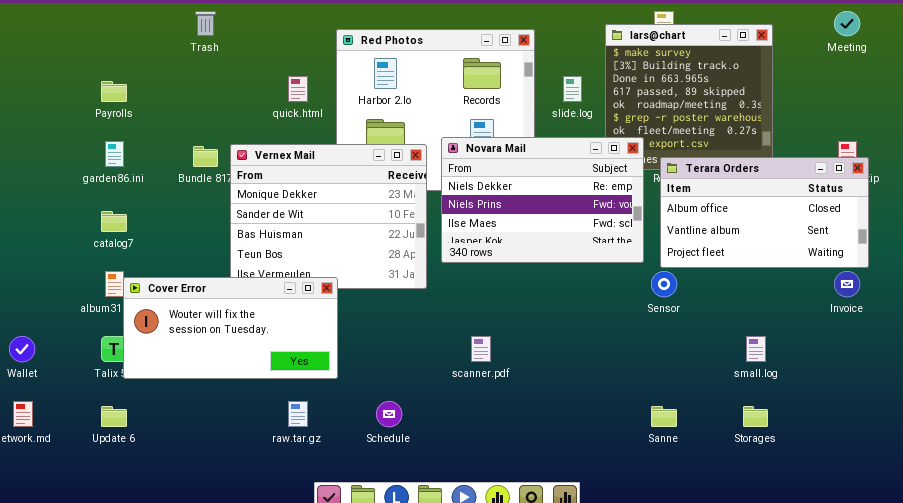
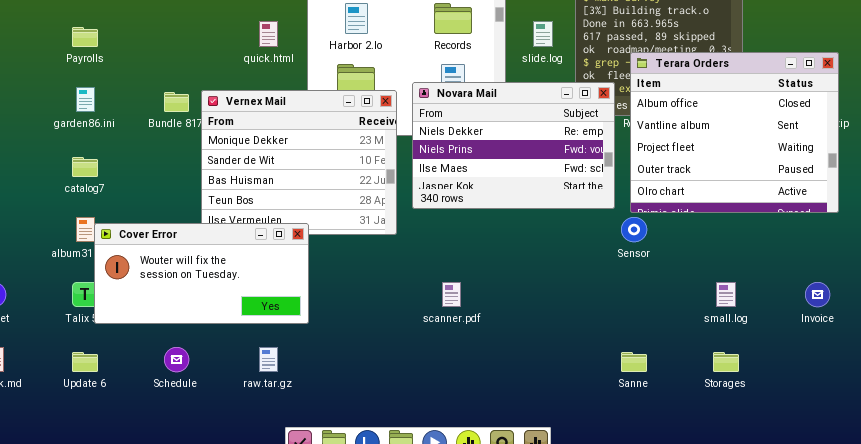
Terara Orders: [660,157,869,268] -> [630,52,839,213], resized
Invoice: [834,271,860,297] -> [805,282,830,307], moved
Schedule: [376,401,402,427] -> [164,347,189,372], moved

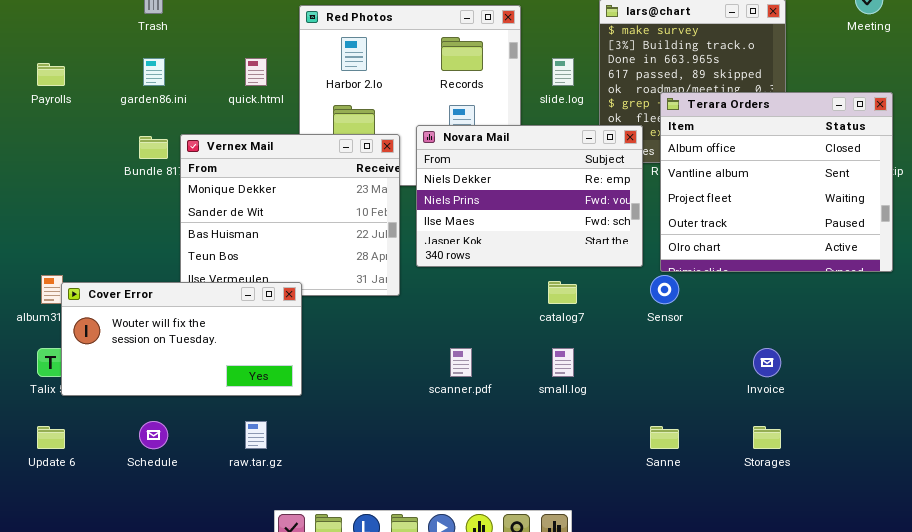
garden86.ini: [76,87,95,112] -> [143,58,165,86], moved
catalog7: [72,157,98,177] -> [548,281,577,304], moved
small.log: [716,282,736,307] -> [552,348,574,377], moved
Invoice: [805,282,830,307] -> [753,348,781,377], moved

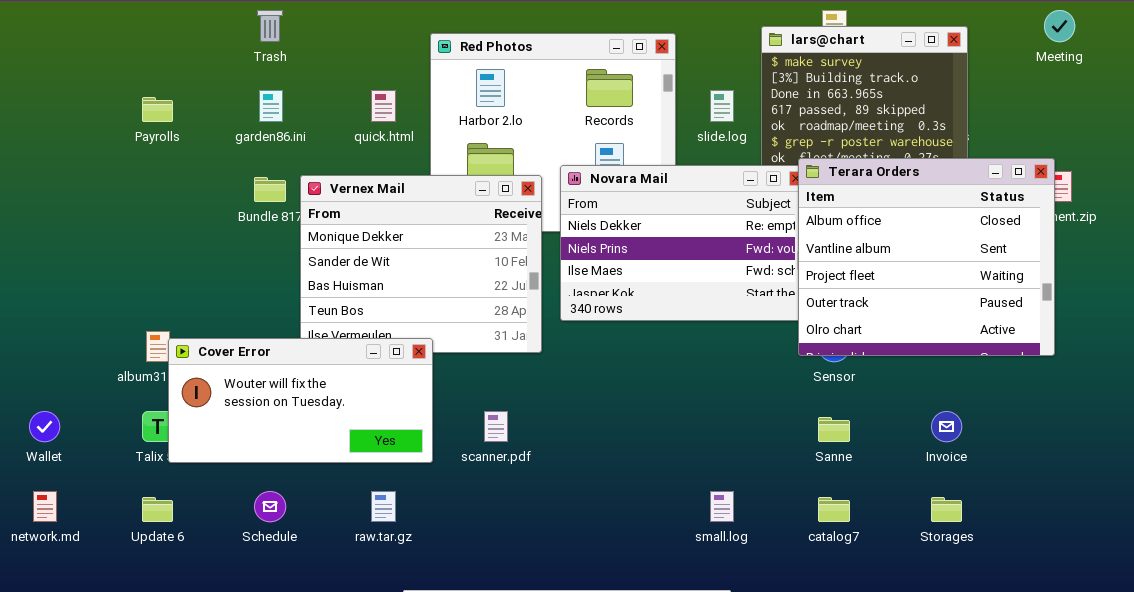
Terara Orders: [660,92,893,272] -> [798,158,1055,356], moved
catalog7: [548,281,577,304] -> [818,497,850,522], moved
scanner.pdf: [450,348,472,377] -> [484,411,508,442], moved
small.log: [552,348,574,377] -> [710,491,734,522], moved
Sanne: [650,426,679,449] -> [818,417,850,442], moved

